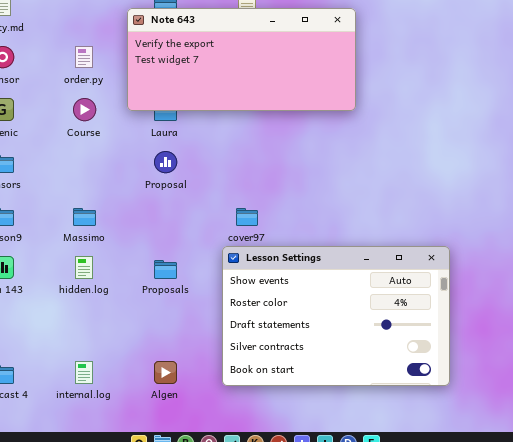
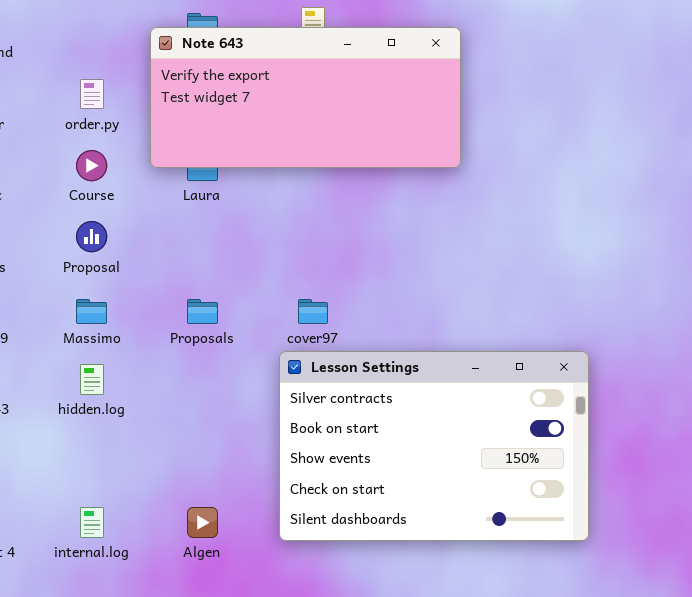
Proposal: [154,151,177,173] -> [76,221,107,252], moved
Lesson Settings: [222,246,450,386] -> [279,351,589,541], scrolled down 3 rows
Proposals: [154,260,177,279] -> [187,299,218,324], moved

